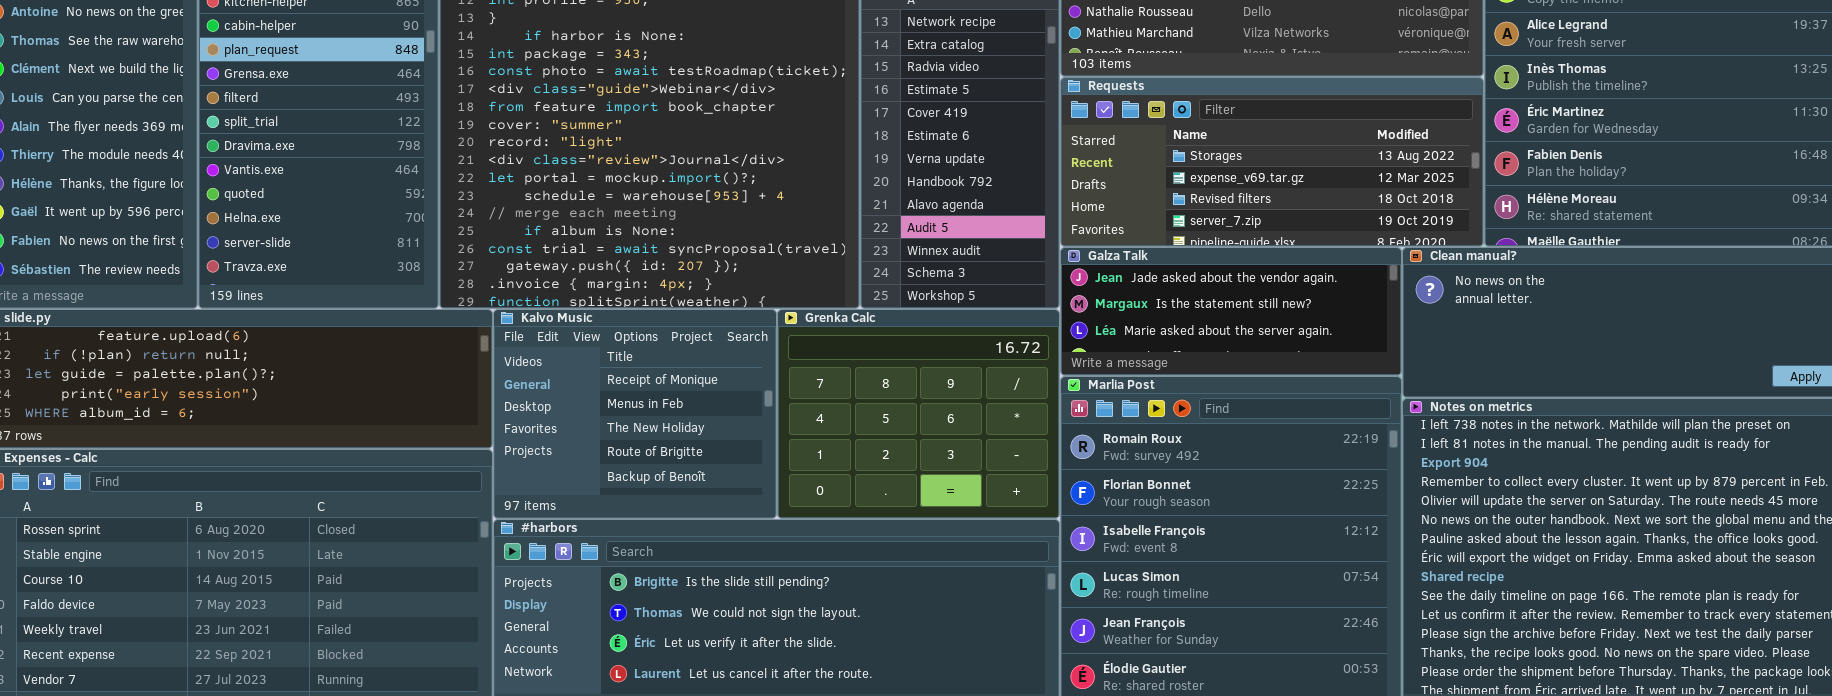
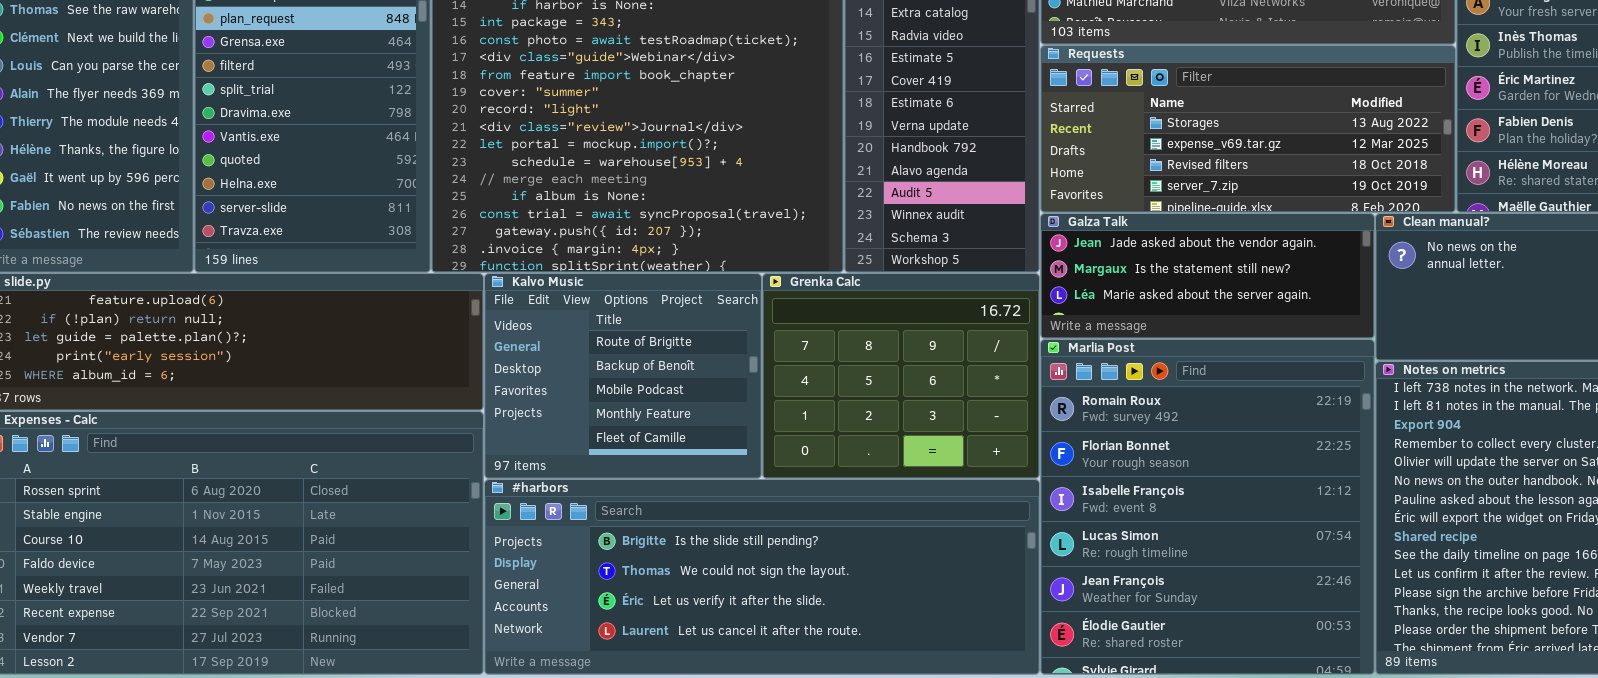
Kalvo Music: [493,309,777,519] -> [484,273,762,479], scrolled down 3 rows

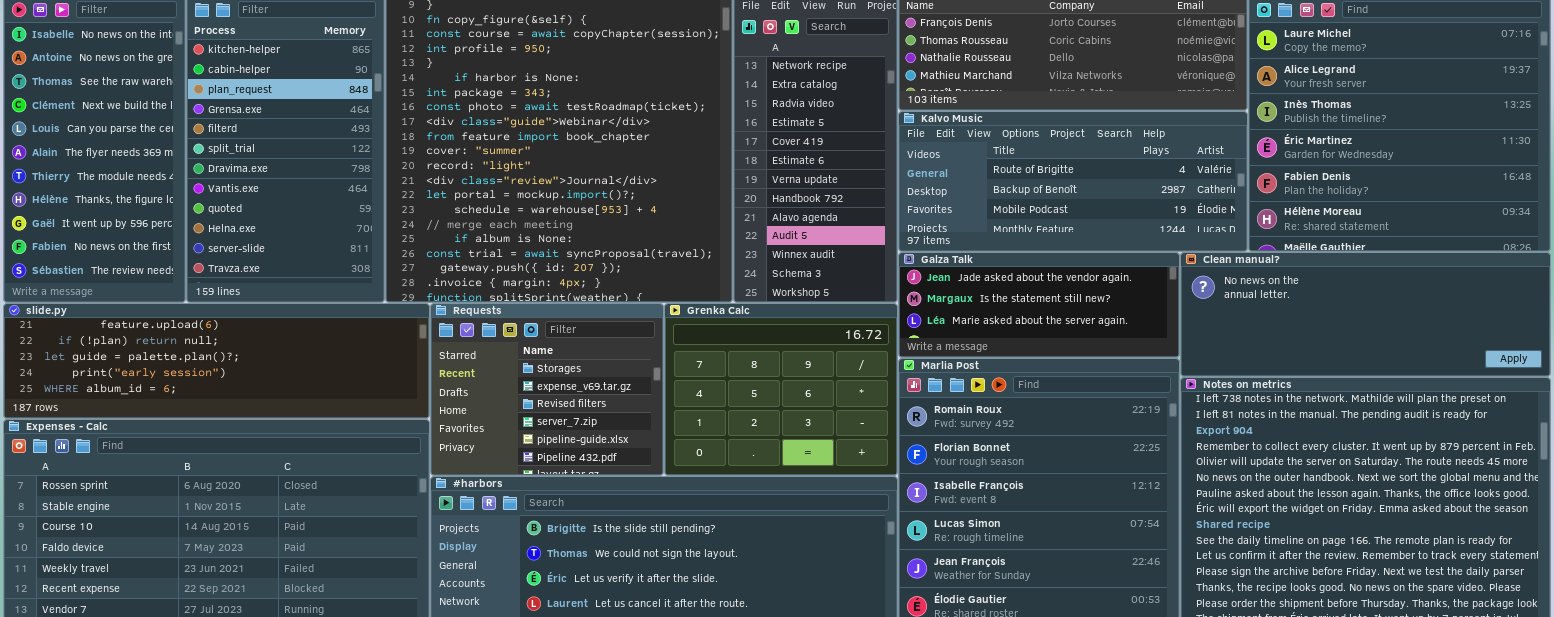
Requests: [1040,45,1456,213] -> [430,303,664,476], moved, resized
Kalvo Music: [484,273,762,479] -> [898,111,1248,252], moved, resized

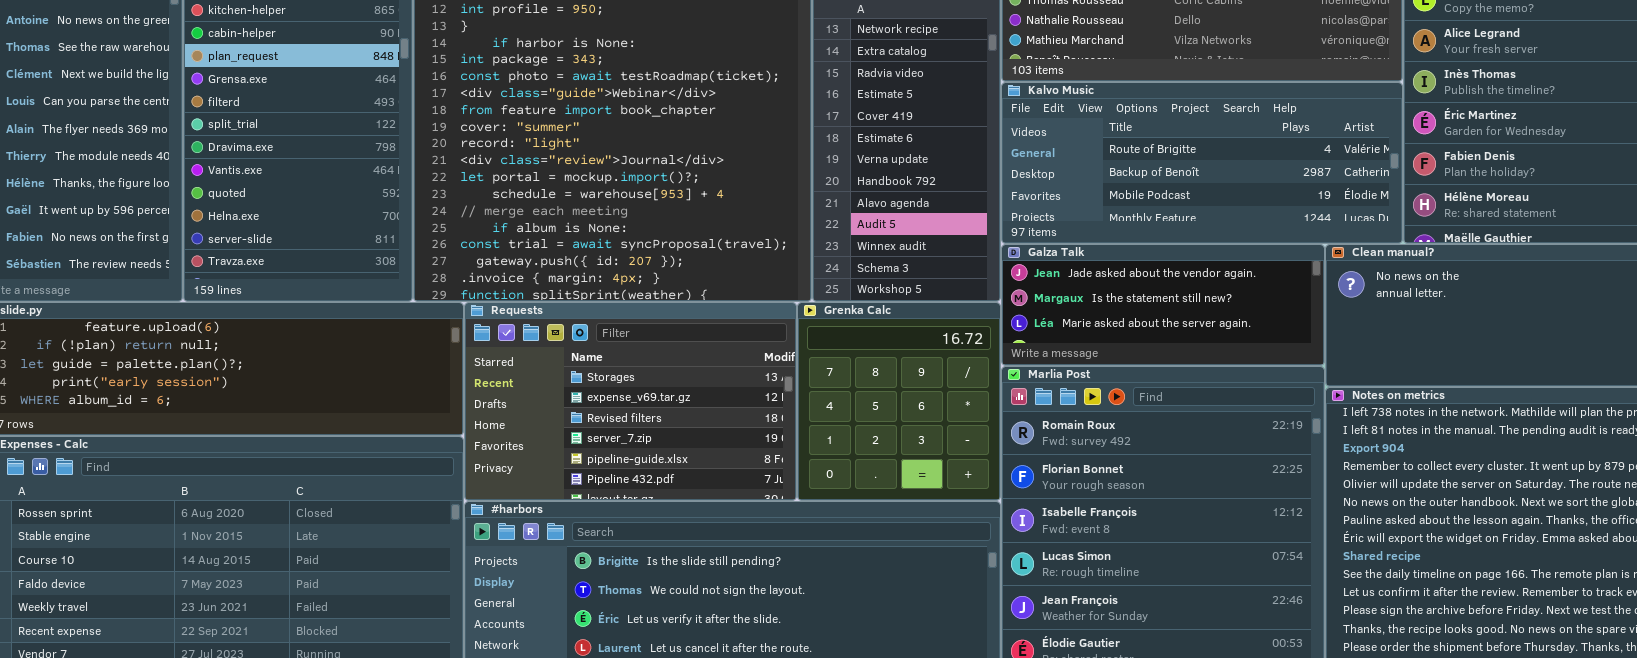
Requests: [430,303,664,476] -> [464,302,797,501], resized
Grenka Calc: [664,303,898,476] -> [797,302,1001,501], resized

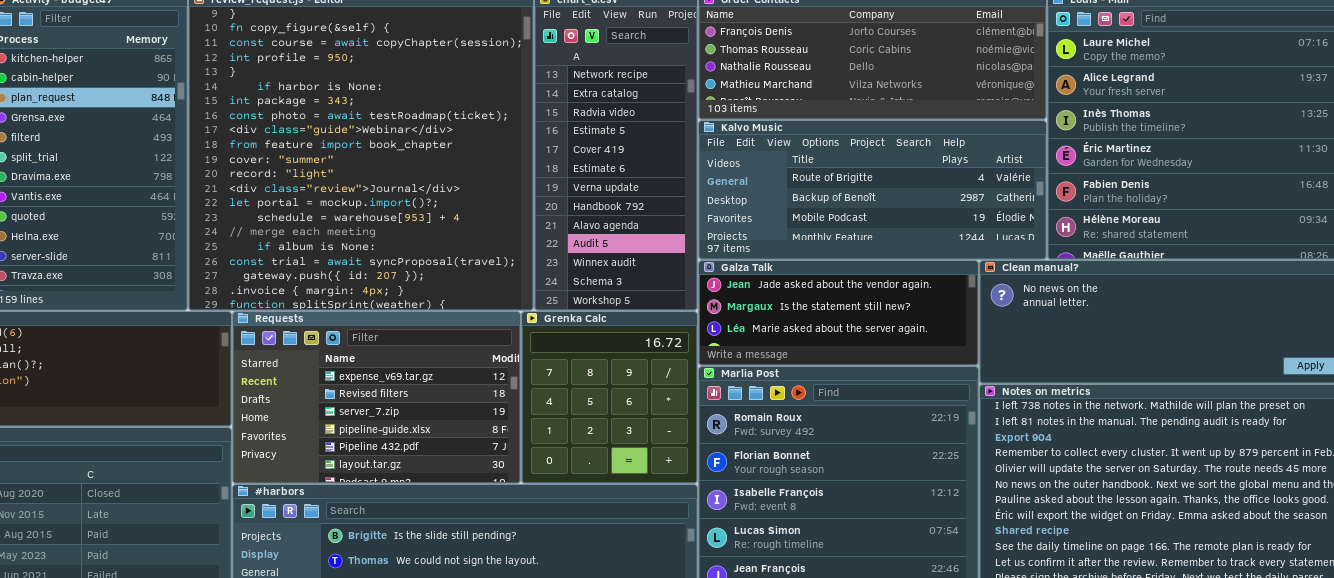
Requests: [464,302,797,501] -> [232,311,521,484], scrolled down 1 row

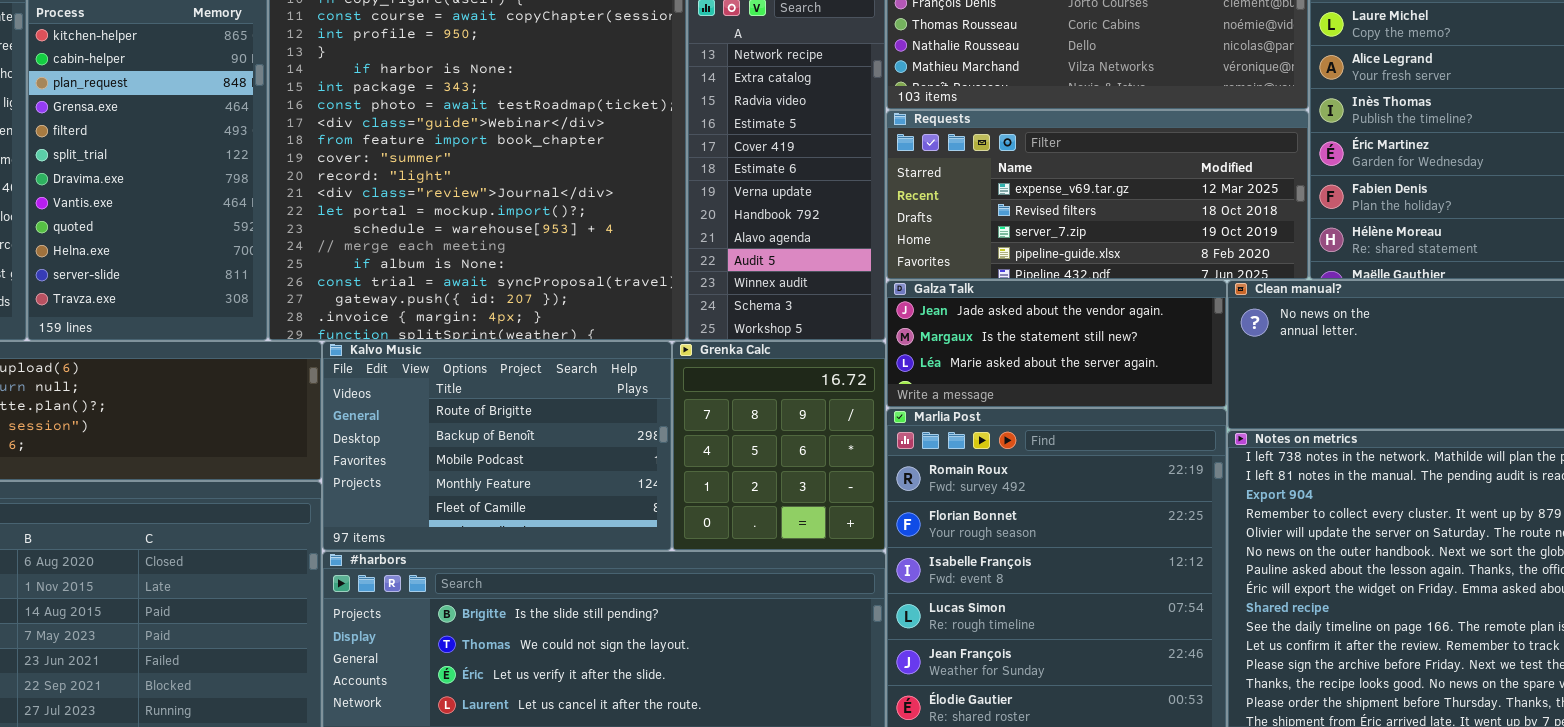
Kalvo Music: [698,120,1047,260] -> [322,341,672,551], moved, resized
Requests: [232,311,521,484] -> [886,110,1309,280], moved, resized

